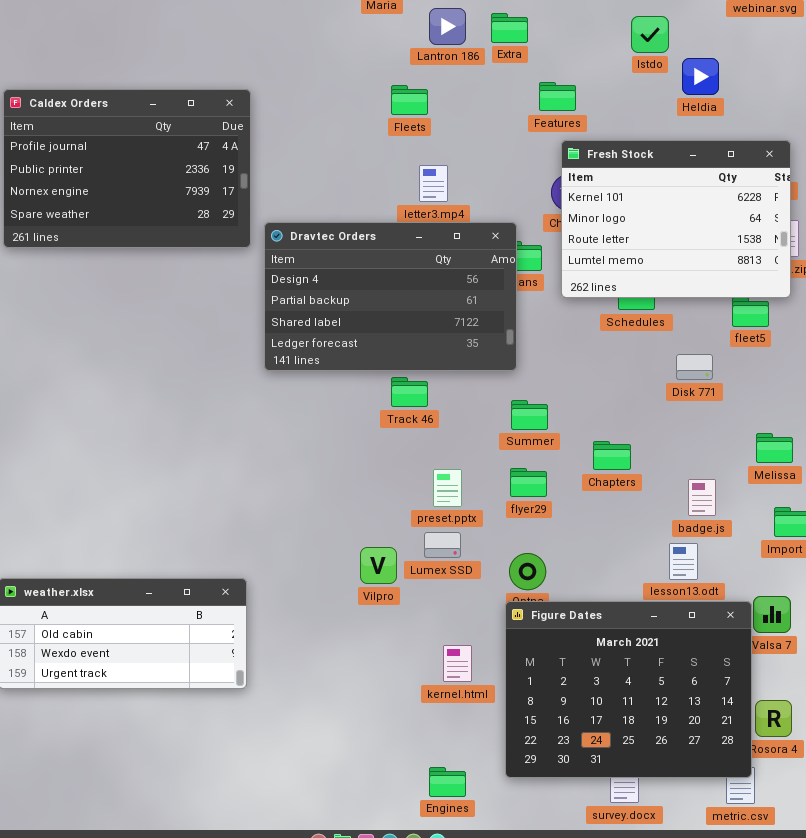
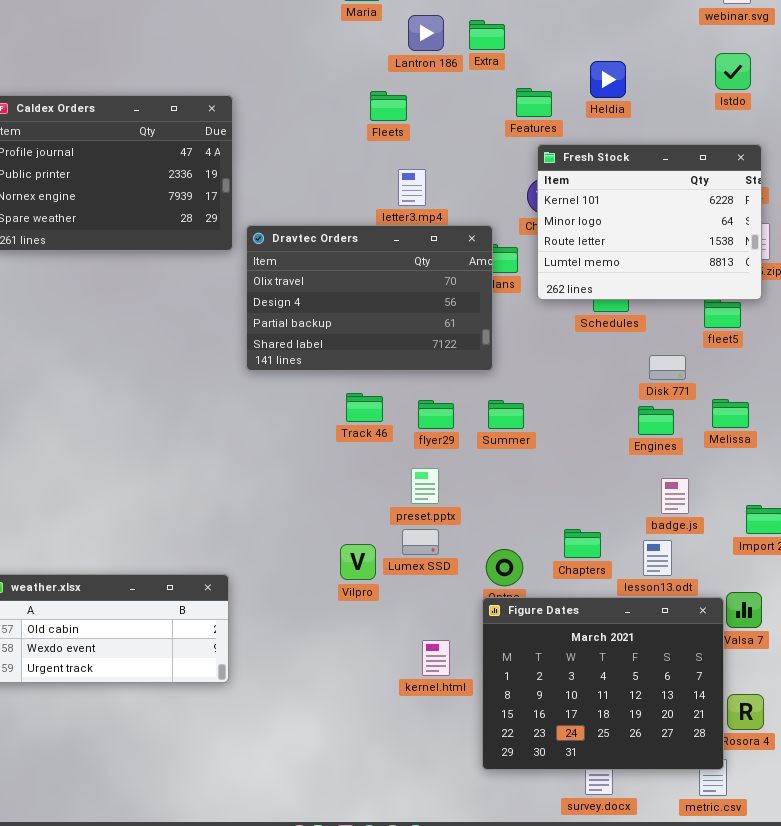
Istdo: [631,16,669,53] -> [715,53,751,90], moved
Heldia: [682,58,719,95] -> [590,61,626,98], moved
Dravtec Orders: [264,222,517,371] -> [246,225,493,371], scrolled up 1 row
Track 46: [391,377,428,407] -> [346,393,383,422], moved
Melissa: [756,433,793,463] -> [712,399,749,428], moved
Chapters: [593,441,631,470] -> [564,529,601,558], moved
flyer29: [510,468,547,497] -> [418,400,454,429], moved
Engines: [429,767,466,797] -> [638,406,674,435], moved

